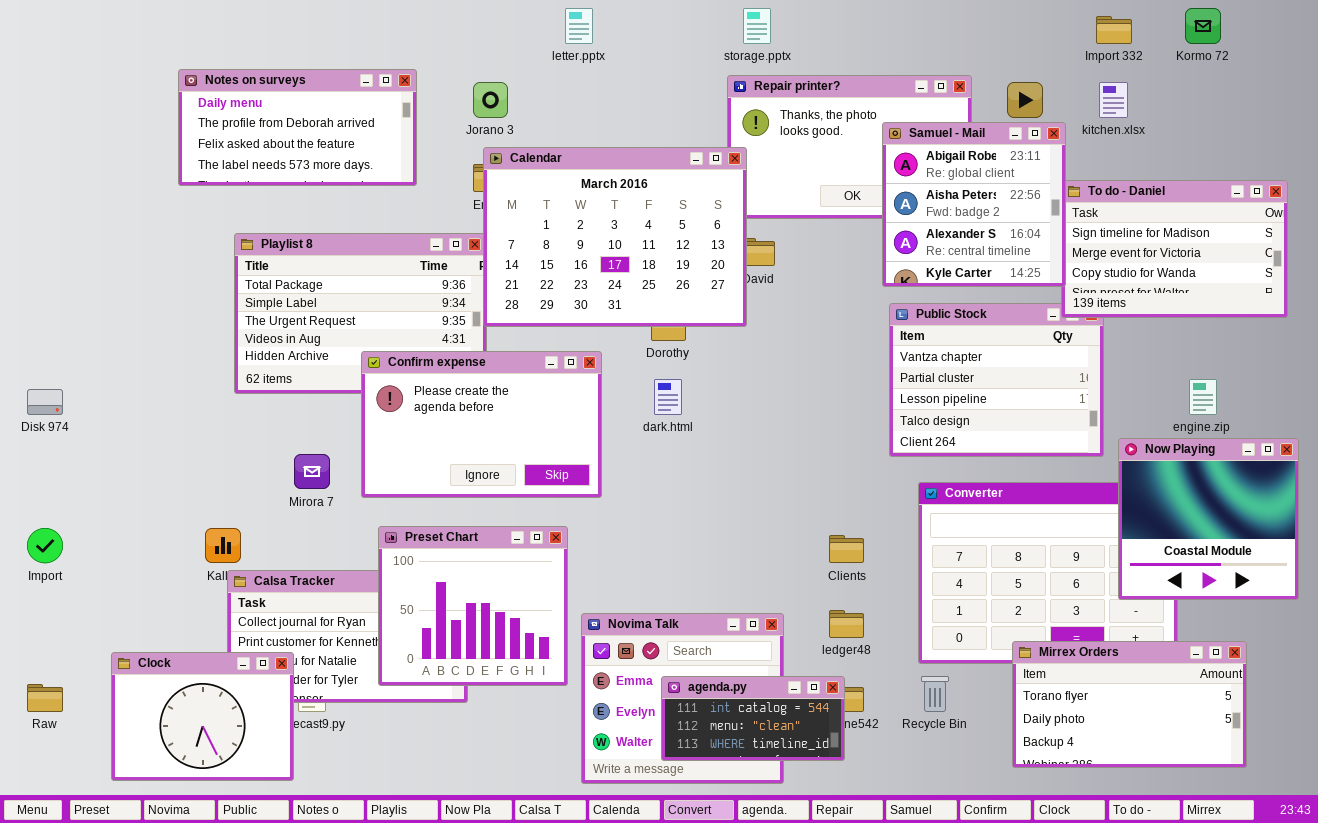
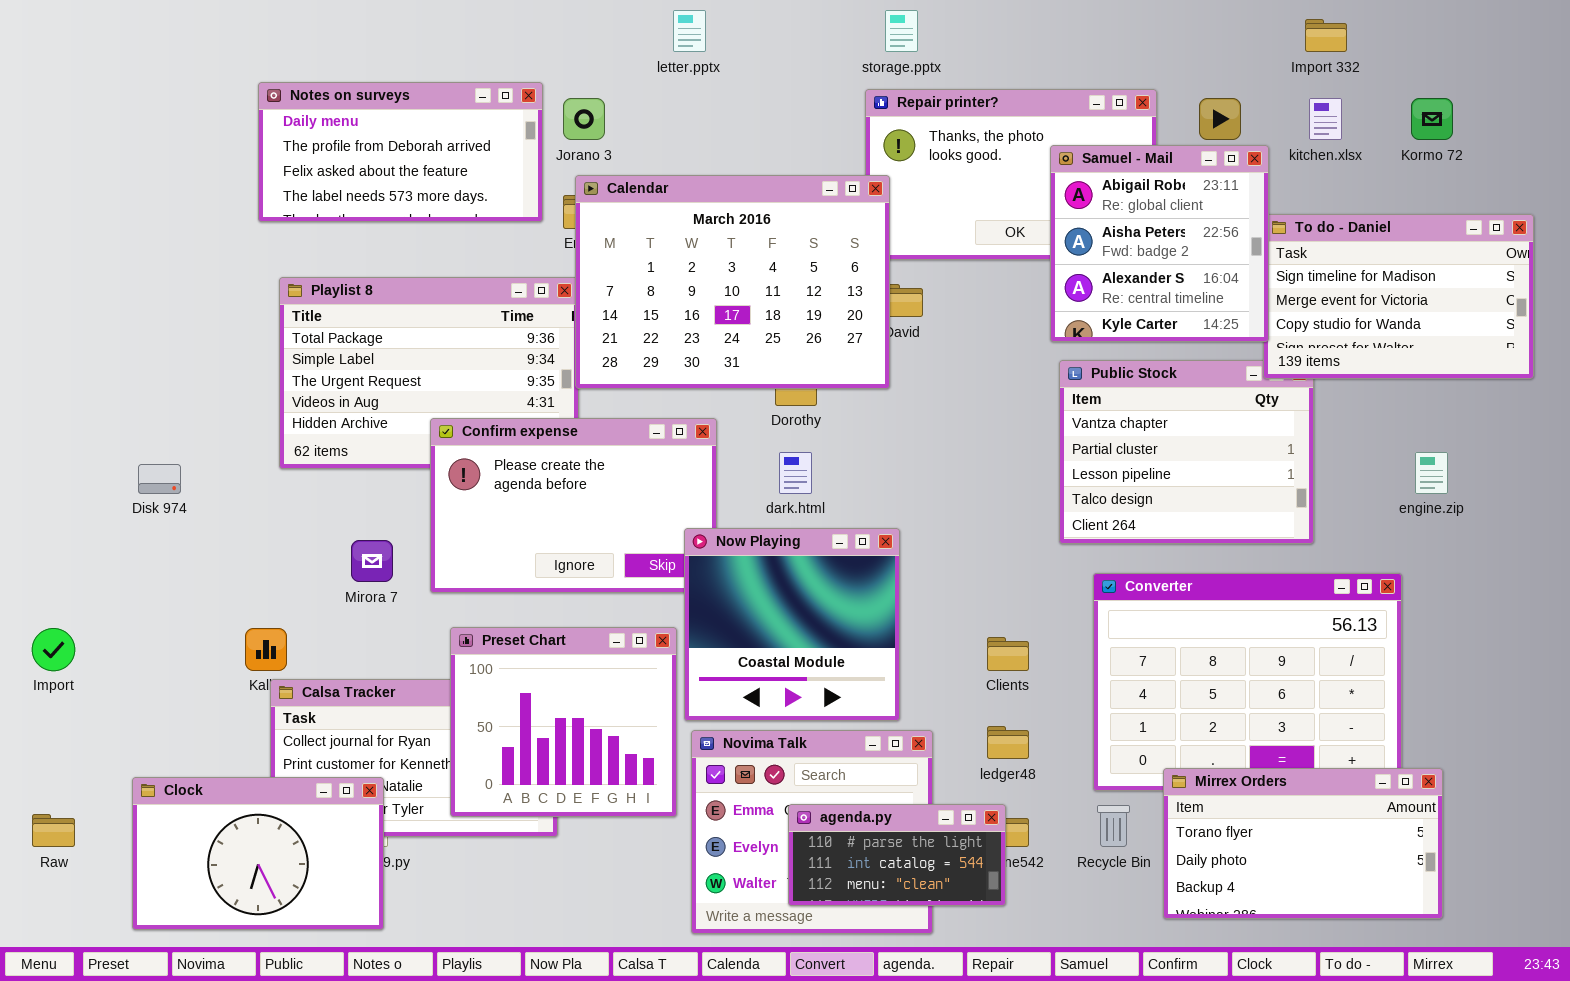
Kormo 72: [1185,8,1221,44] -> [1411,98,1453,140], moved
Notes on surveys: [178,69,417,186] -> [258,82,543,222], moved
Disk 974: [27,389,63,415] -> [138,464,181,494], moved
Now Playing: [1118,438,1299,600] -> [684,528,900,721], moved
Mirrex Orders: [1012,641,1247,768] -> [1163,768,1443,919], moved
Clock: [111,652,294,781] -> [132,777,384,930], resized
agenda.py: [661,676,845,761] -> [788,804,1006,906], scrolled up 1 row

